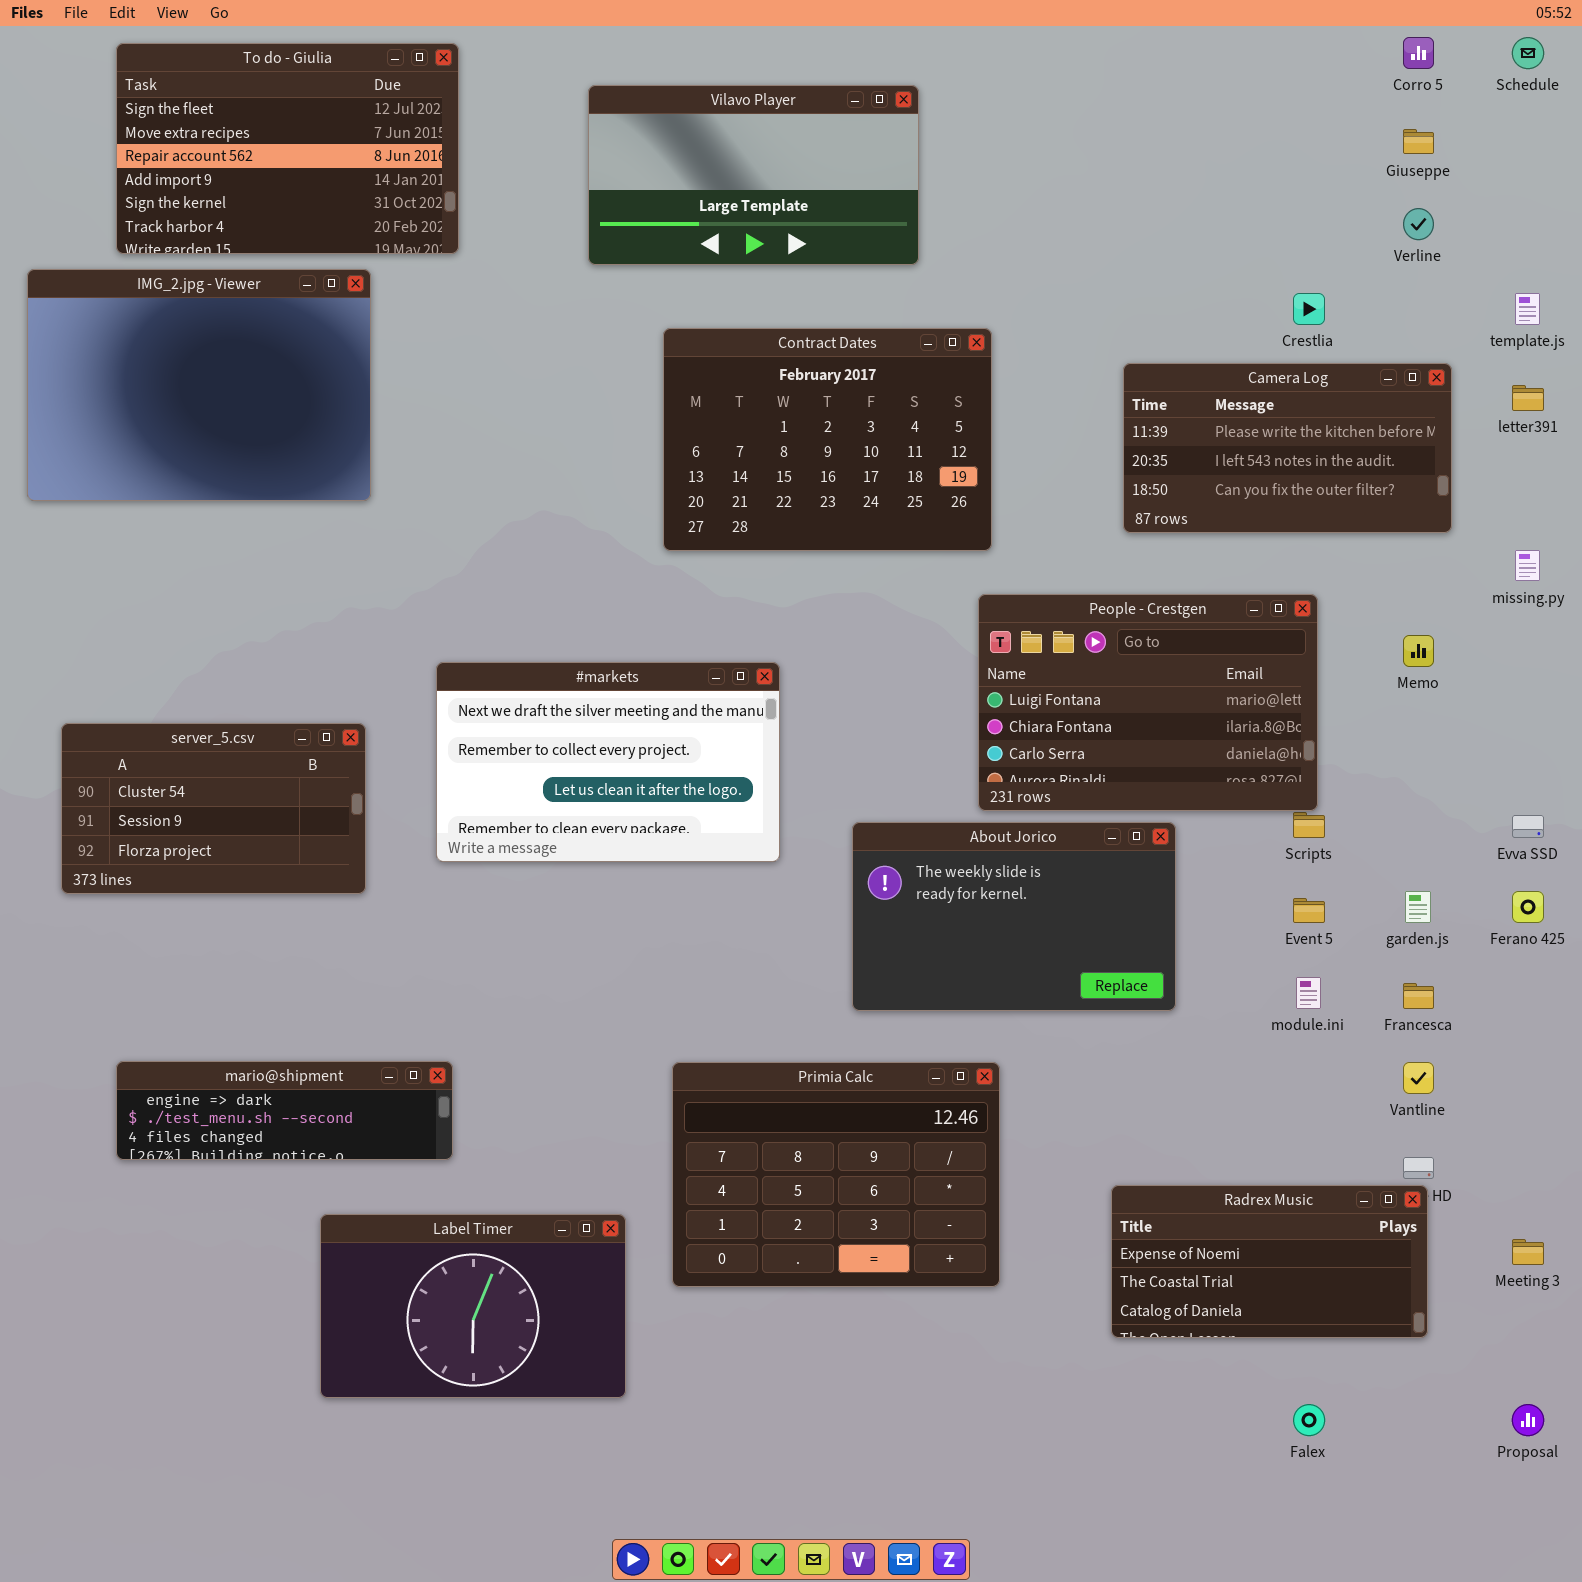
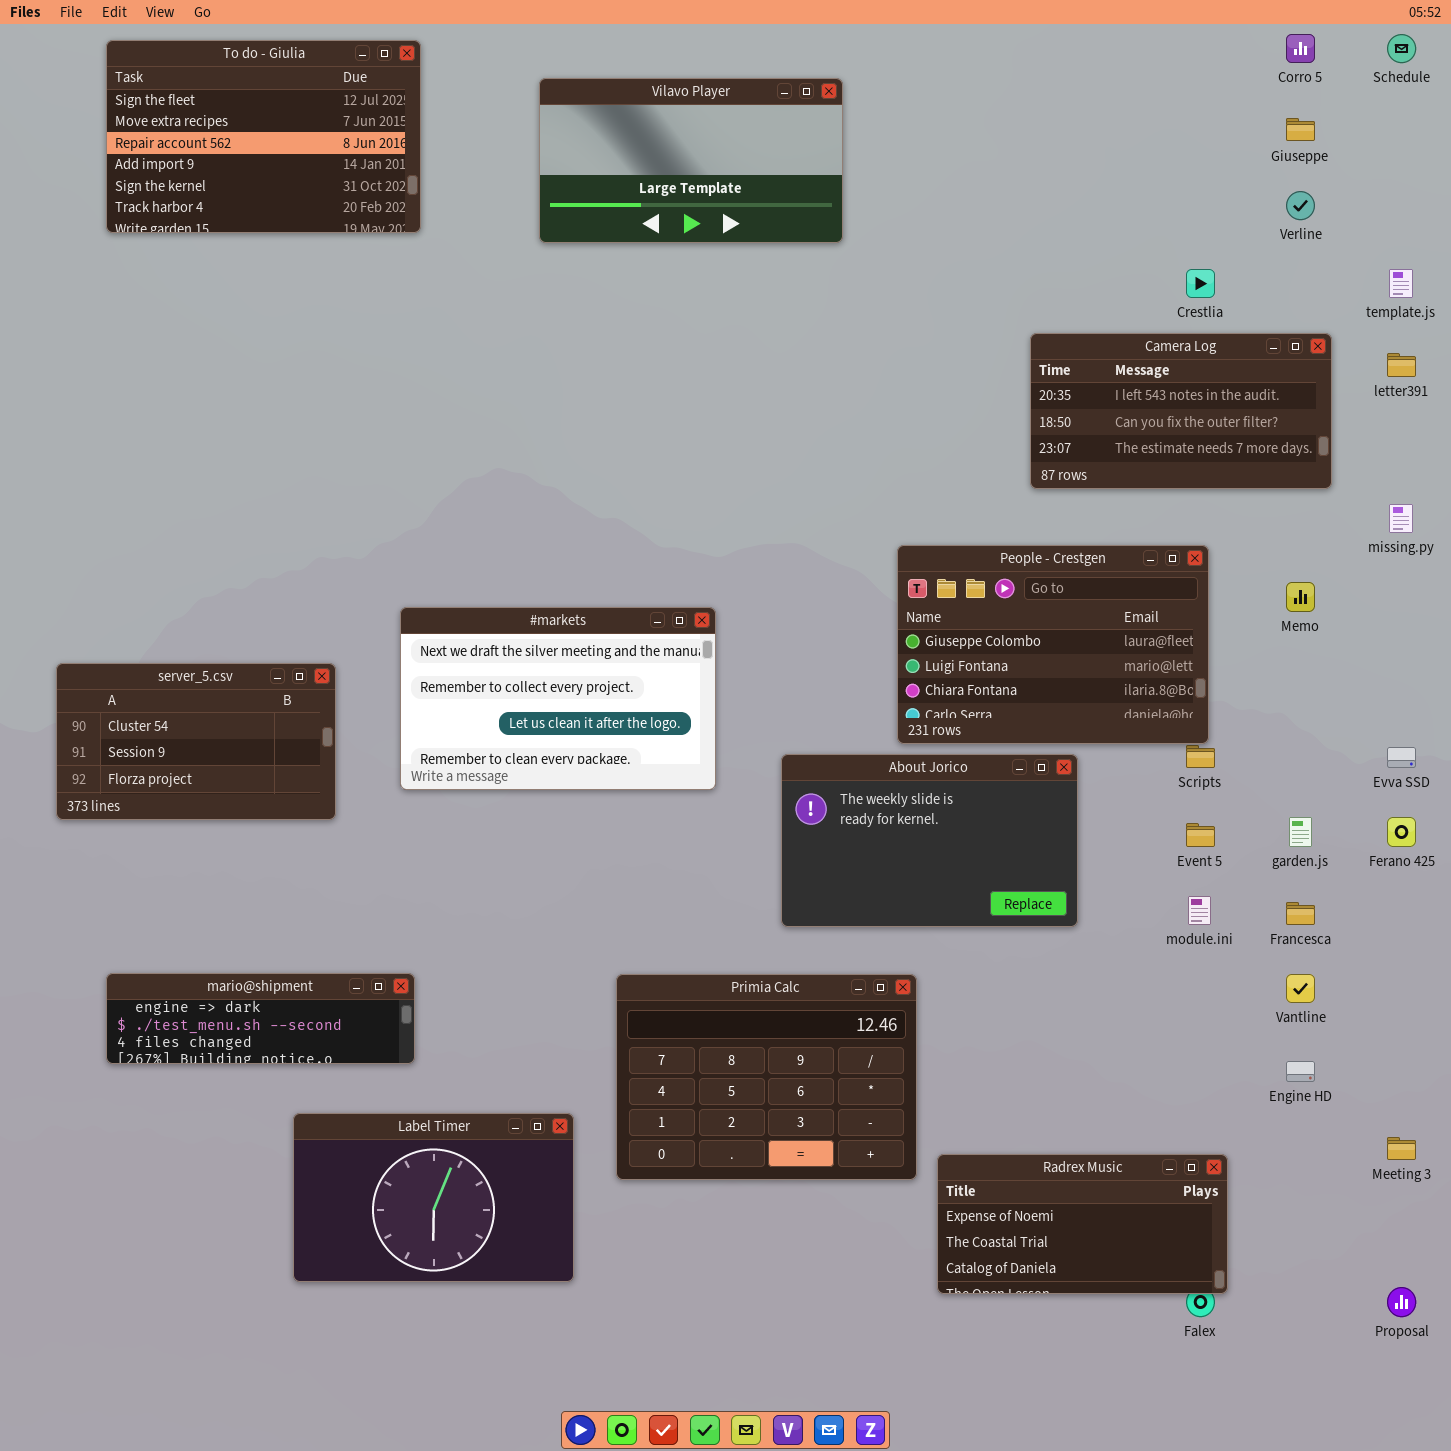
IMG_2.jpg - Viewer: [27,269,371,501] -> none, closed
Contract Dates: [663,328,992,551] -> none, closed
Camera Log: [1123,363,1452,533] -> [1030,333,1332,489], scrolled down 1 row
People - Crestgen: [978,594,1318,811] -> [897,545,1209,744], scrolled up 1 row
Radrex Music: [1111,1185,1428,1338] -> [937,1154,1228,1294], moved

